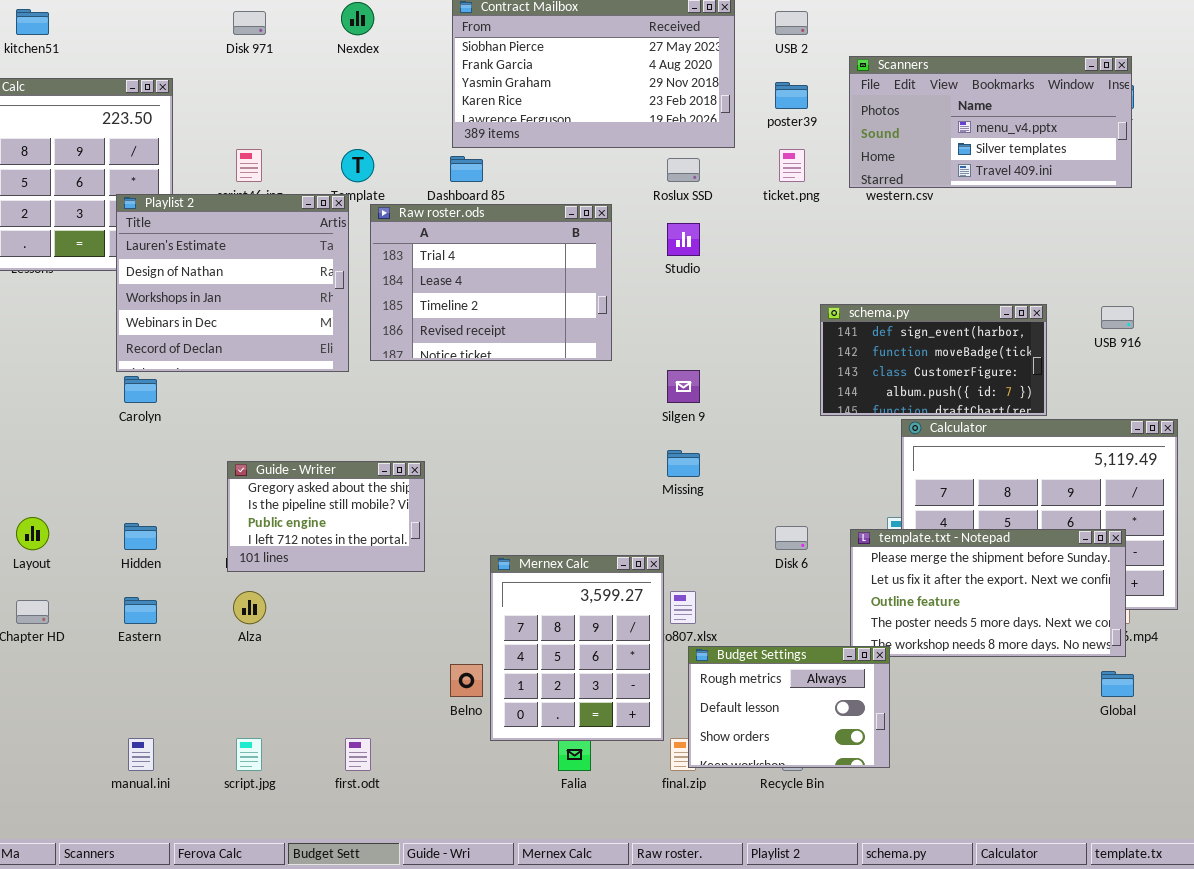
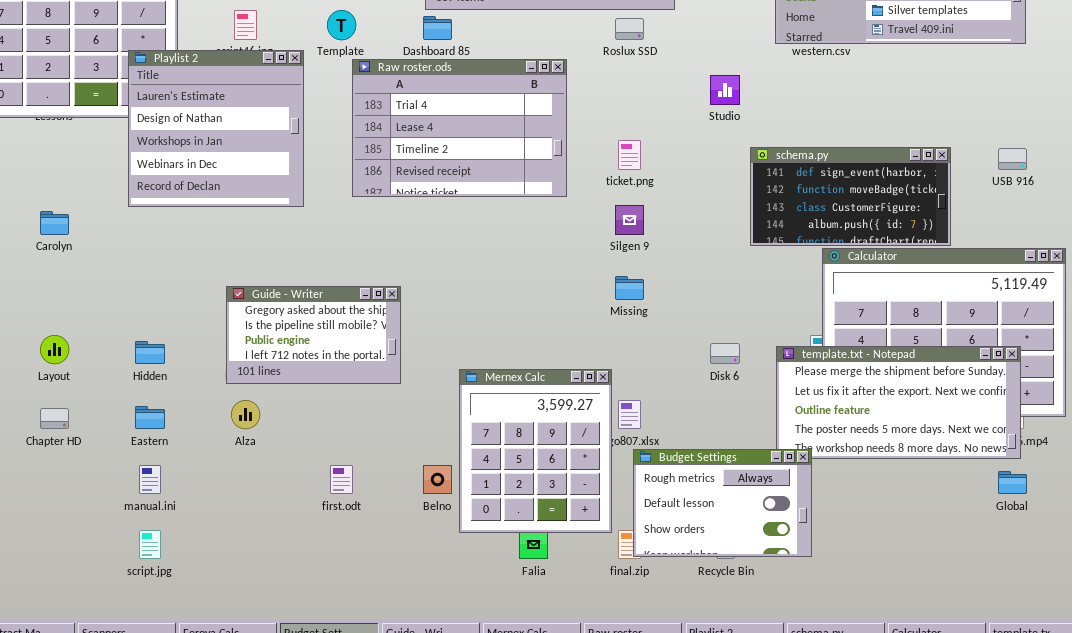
ticket.png: [779,149,805,182] -> [618,140,641,170], moved
Playlist 2: [116,194,349,372] -> [128,50,304,207], resized
Studio: [667,223,700,256] -> [710,75,740,105], moved
Carolyn: [124,376,157,403] -> [40,211,69,235], moved
manual.ini: [128,738,154,771] -> [139,465,161,494], moved
script.jpg: [236,738,262,771] -> [139,530,161,559], moved
first.odt: [345,738,371,771] -> [330,465,353,494], moved

